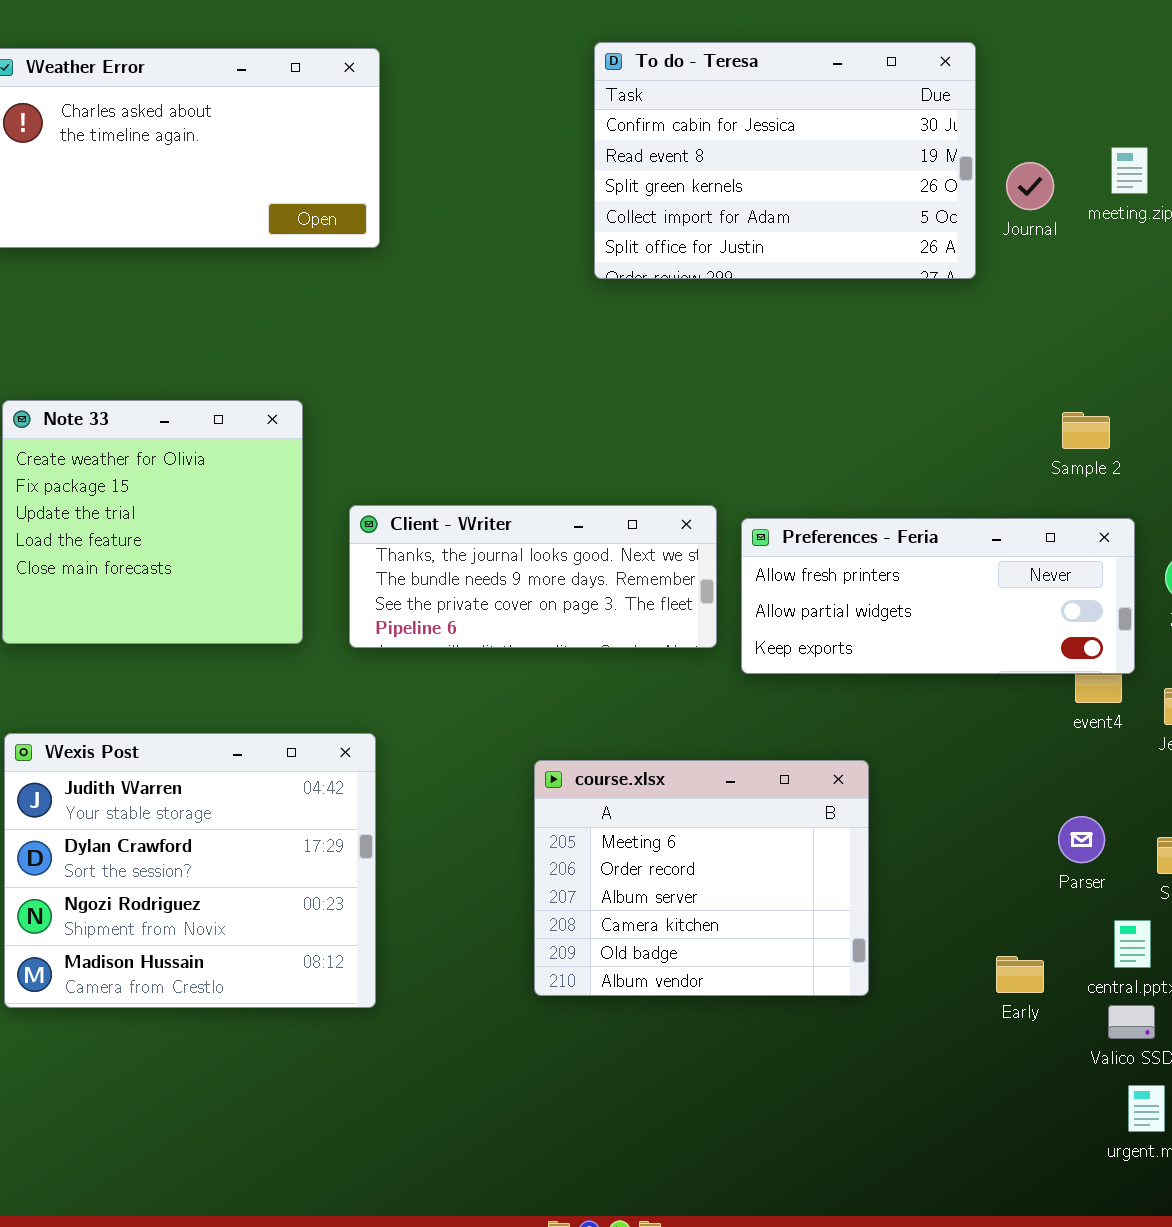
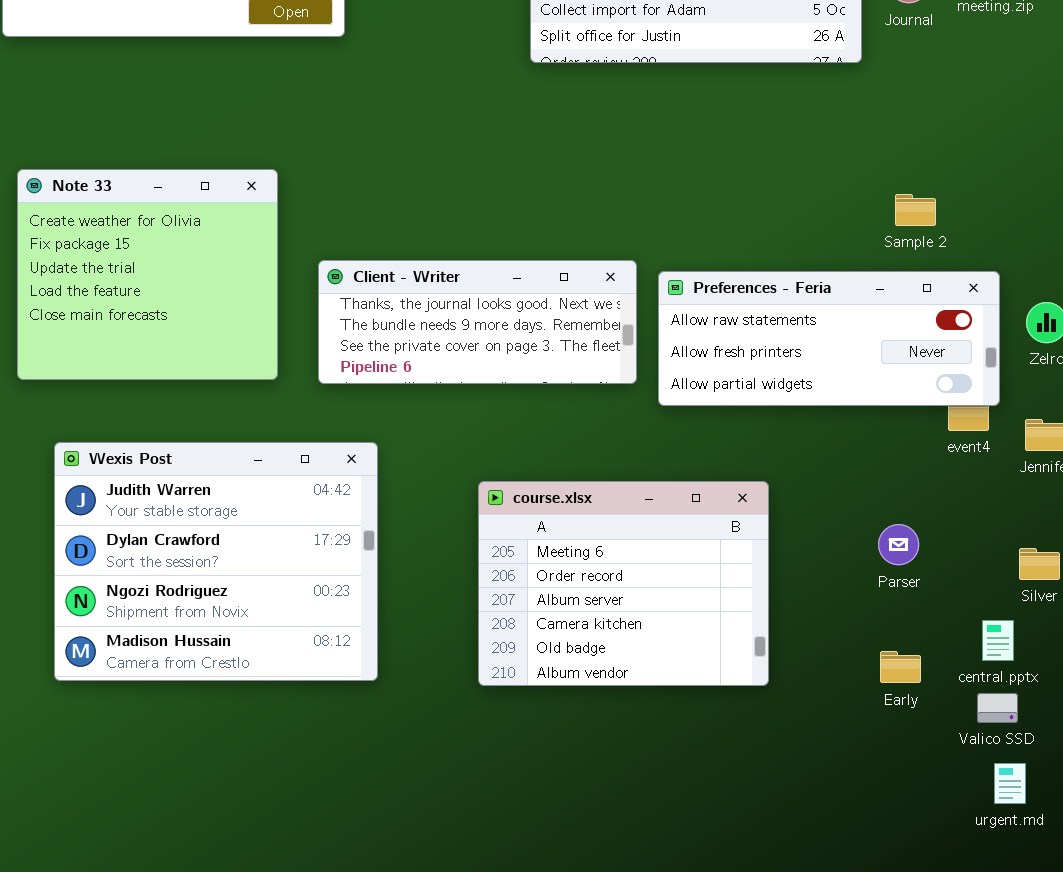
Sample 2: [1062,412,1110,449] -> [895,194,936,226], moved
Preferences - Feria: [741,518,1135,674] -> [658,271,1000,406], scrolled up 1 row
Wexis Post: [4,733,376,1008] -> [54,442,378,681], moved
Parser: [1058,816,1105,863] -> [878,524,919,565], moved

